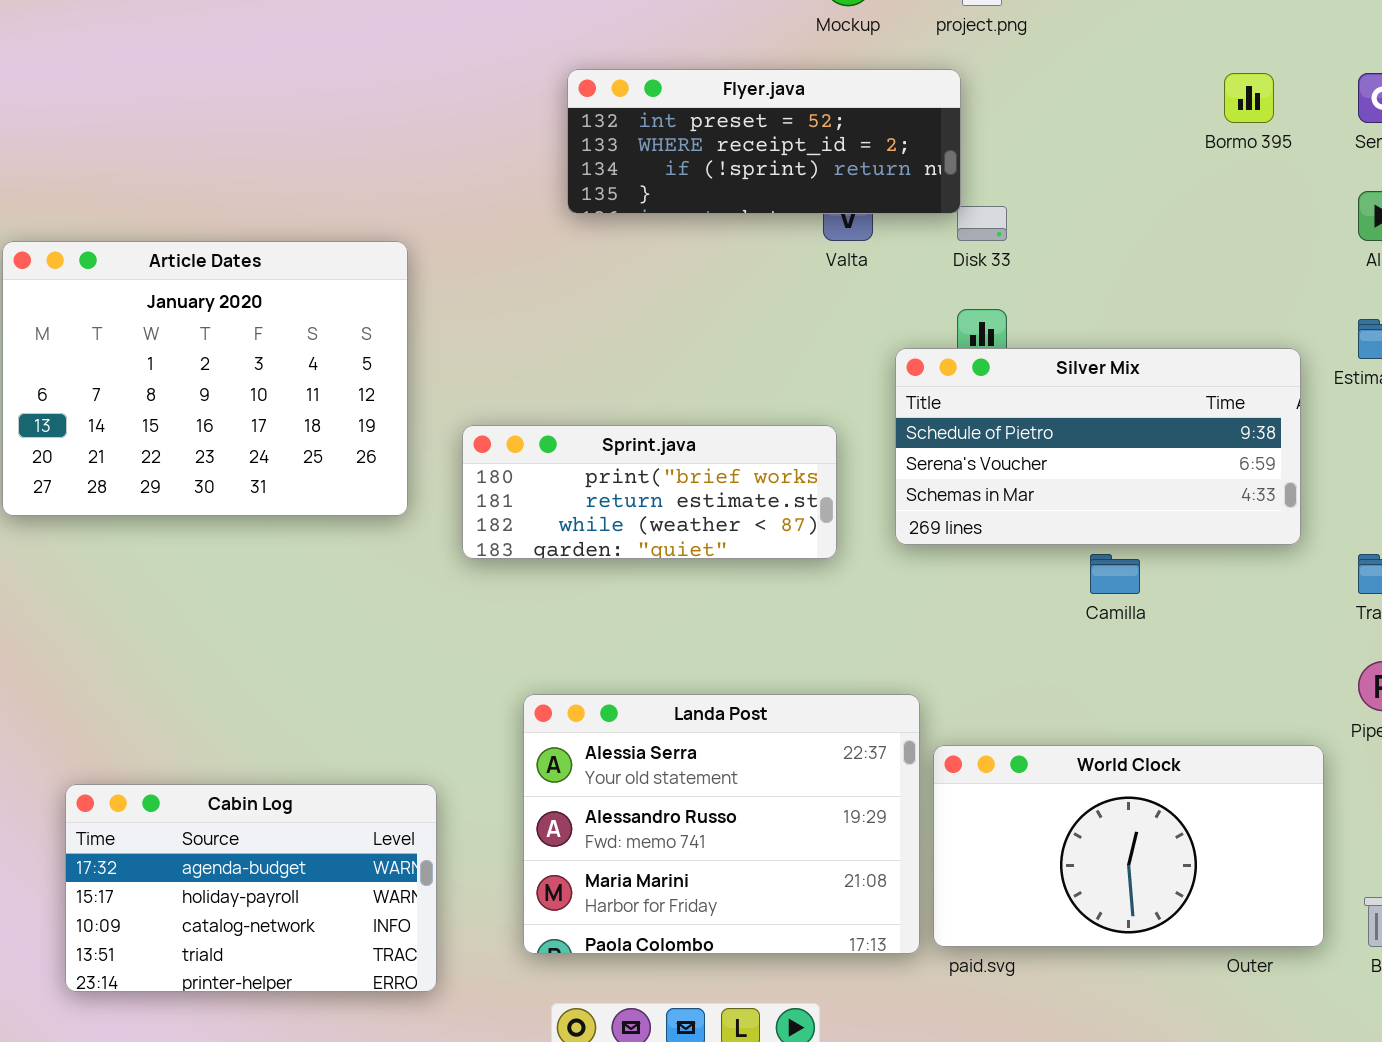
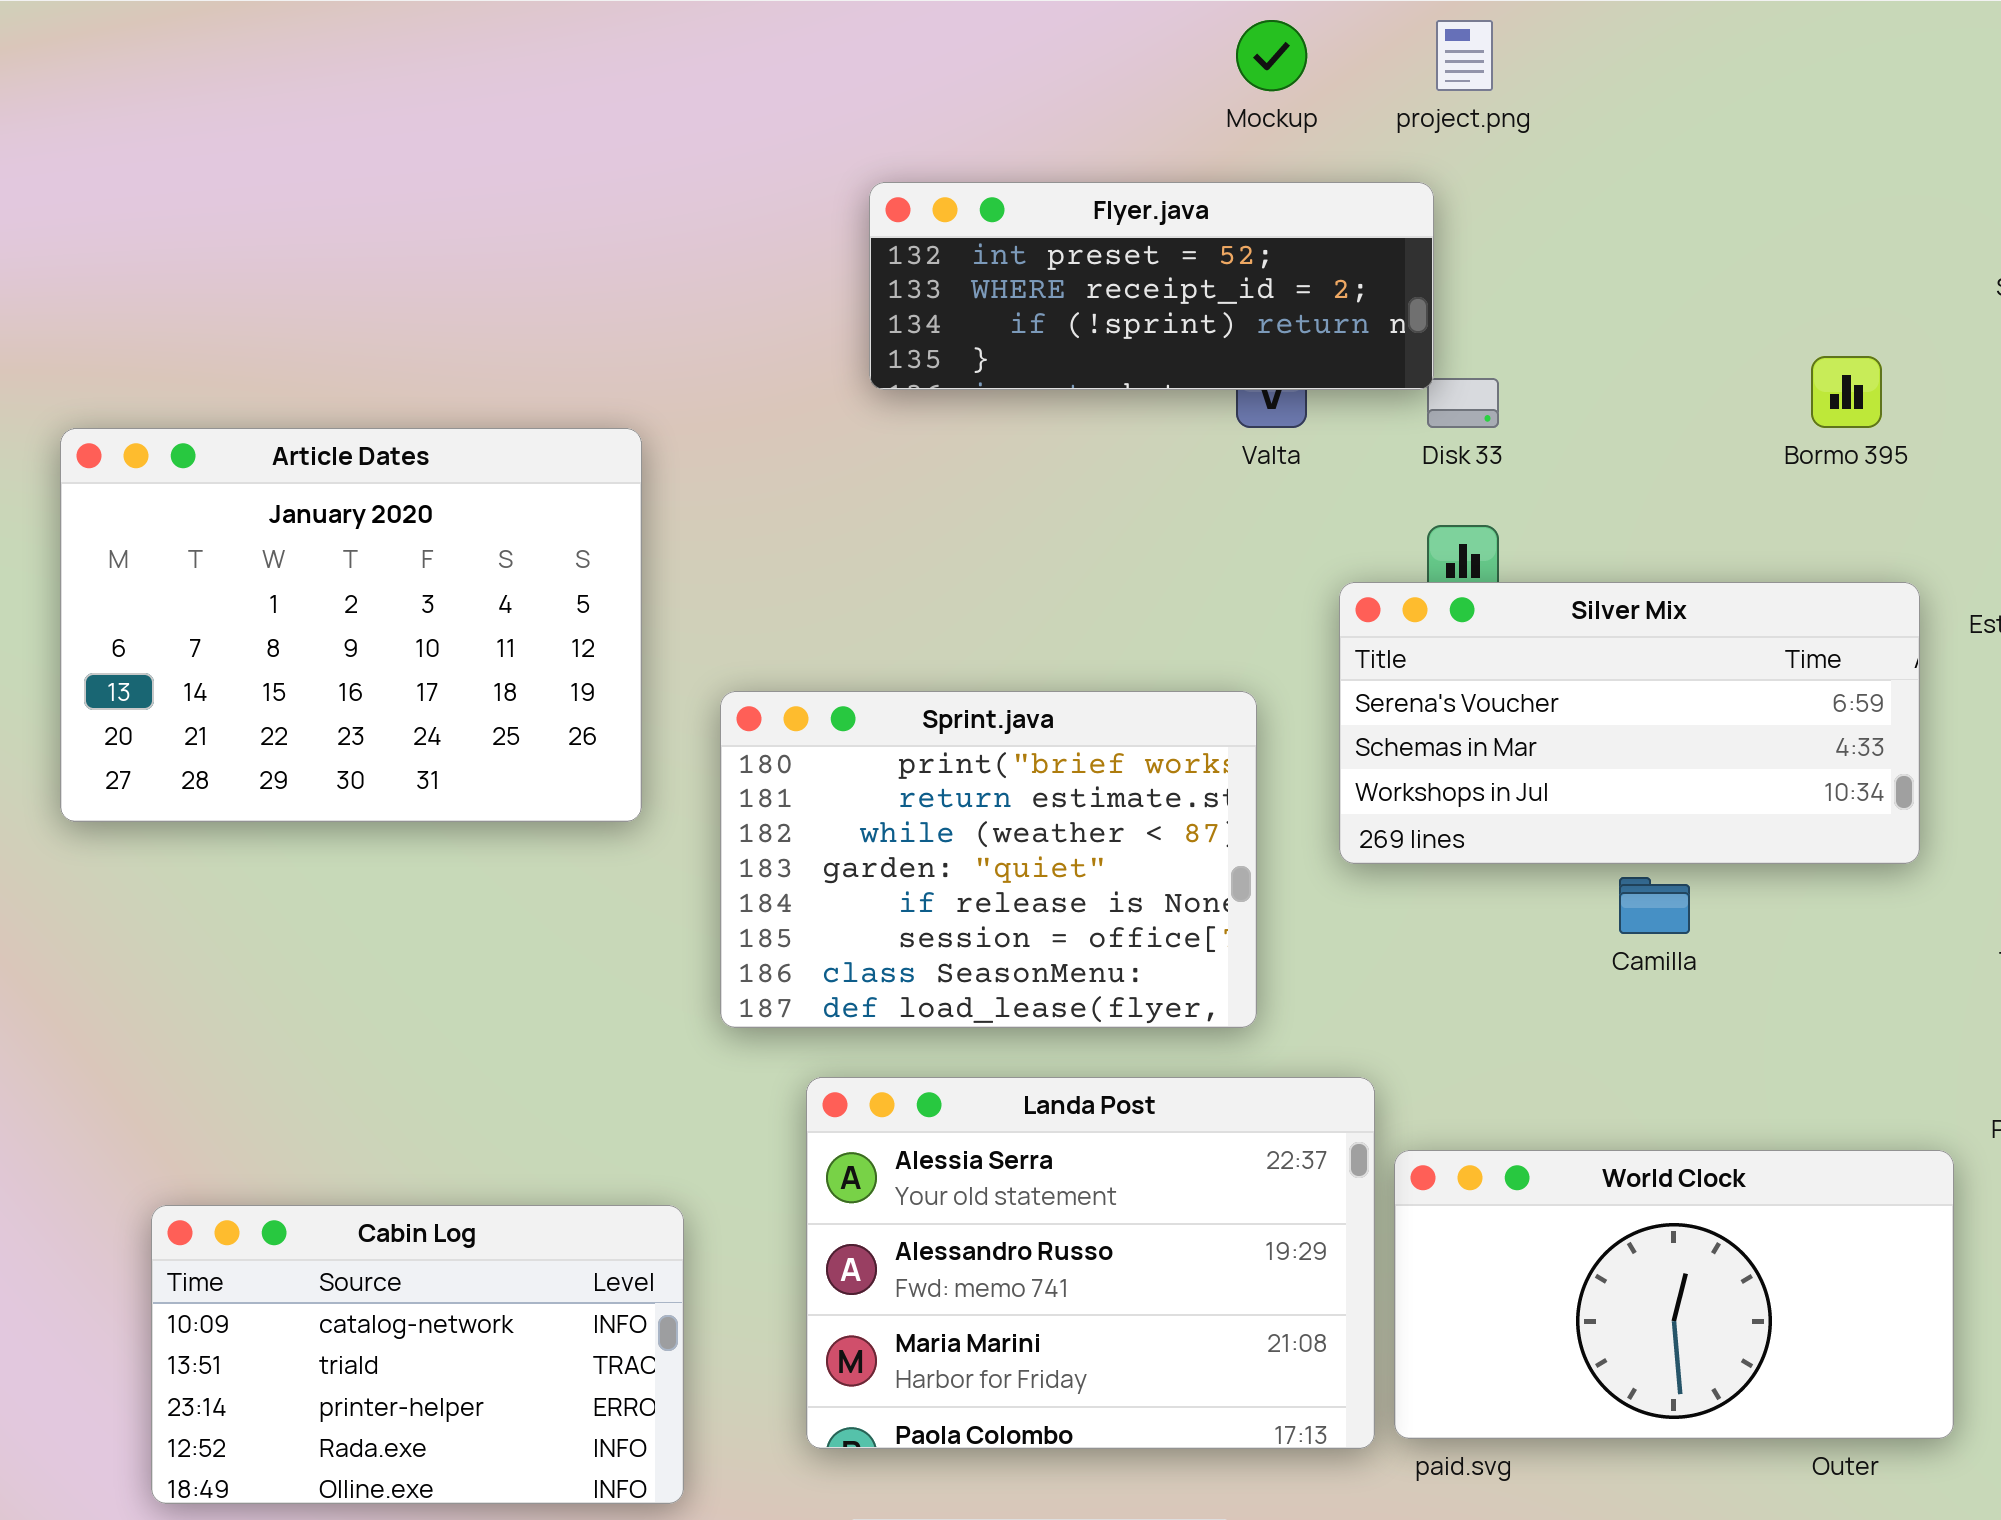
Bormo 395: [1224,73,1274,123] -> [1811,356,1882,428], moved
Silver Mix: [895,348,1301,545] -> [1339,582,1920,864], scrolled down 1 row
Sprint.java: [462,425,837,559] -> [720,691,1257,1028], resized
Cabin Log: [65,784,437,992] -> [151,1205,684,1504], scrolled down 2 rows

